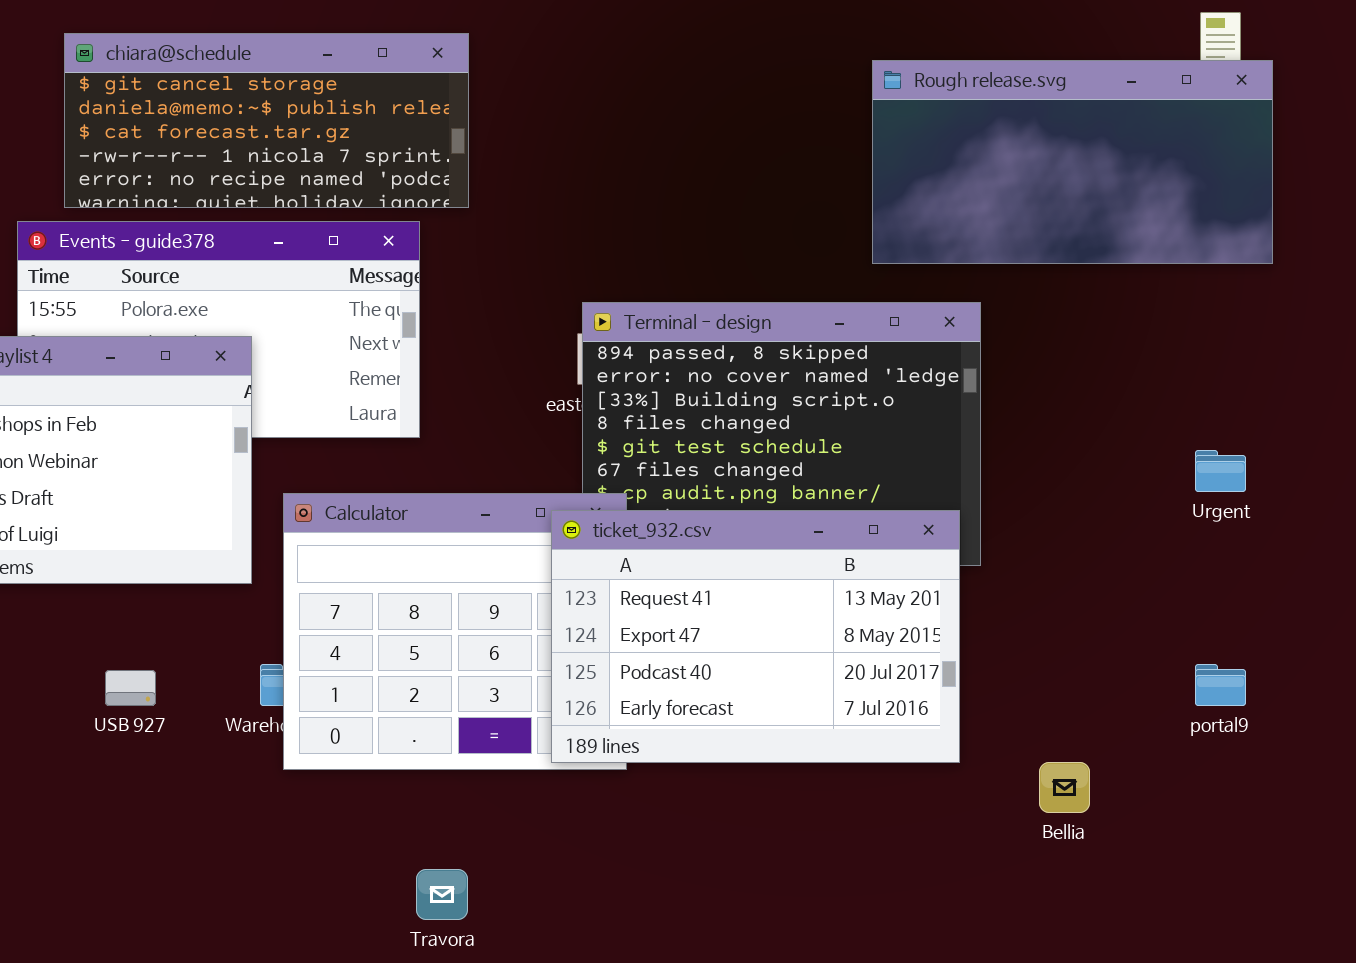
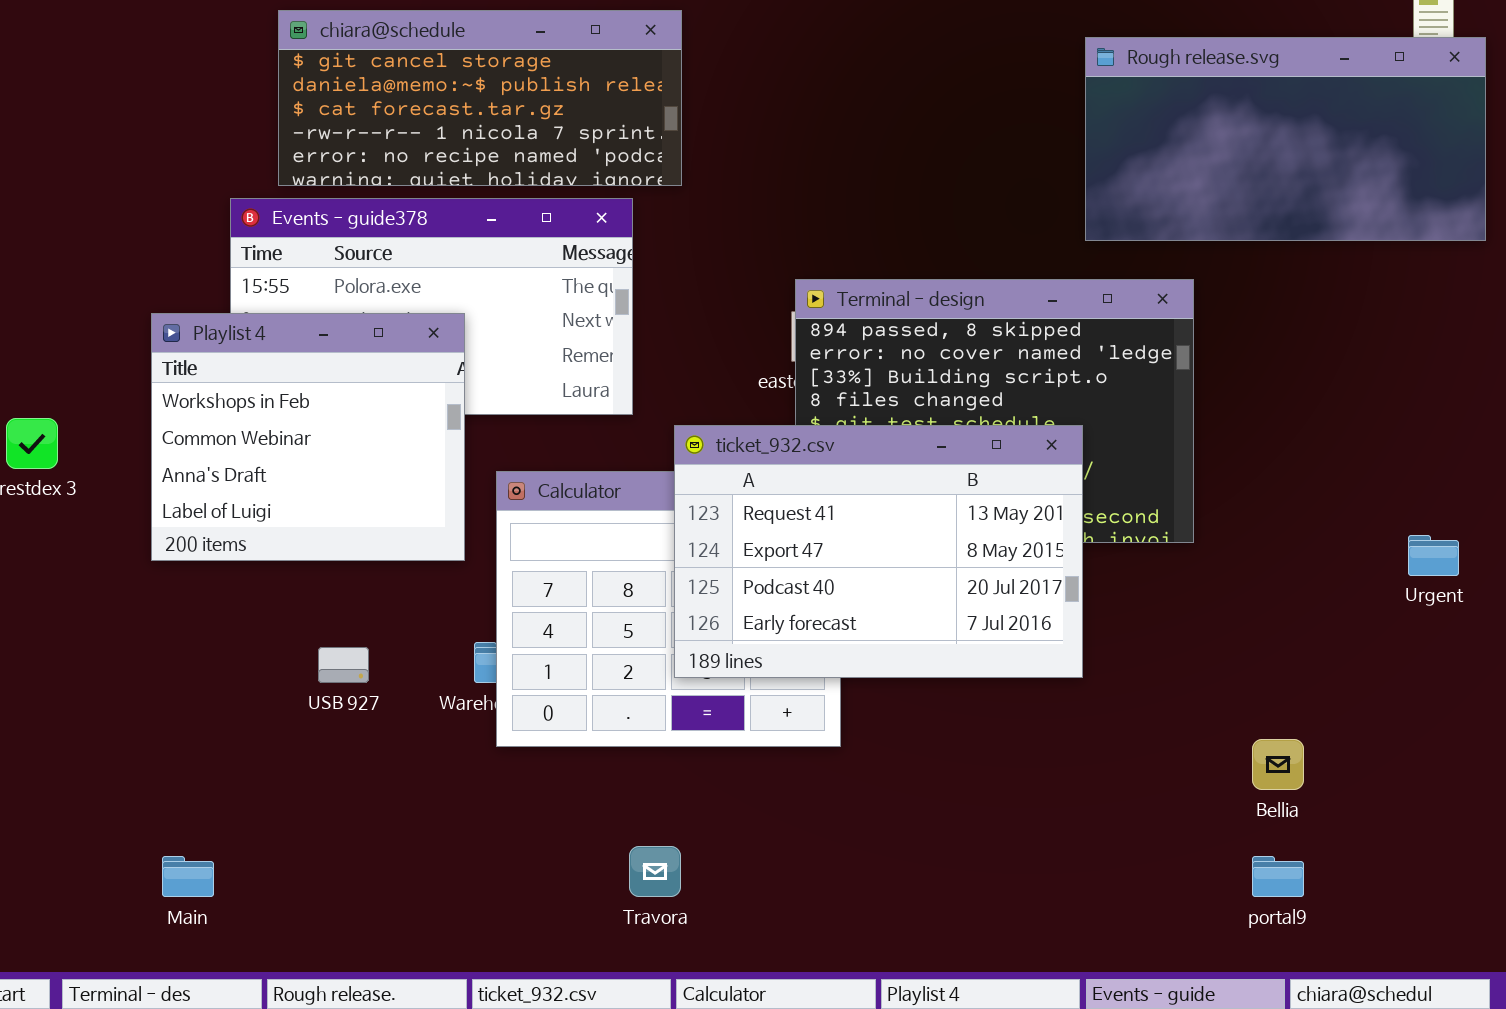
Urgent: [1195,450,1246,492] -> [1408,535,1459,576], moved
ticket_932.csv: [551,510,960,763] -> [674,425,1083,678], moved
portal9: [1195,664,1246,706] -> [1252,856,1304,897], moved

